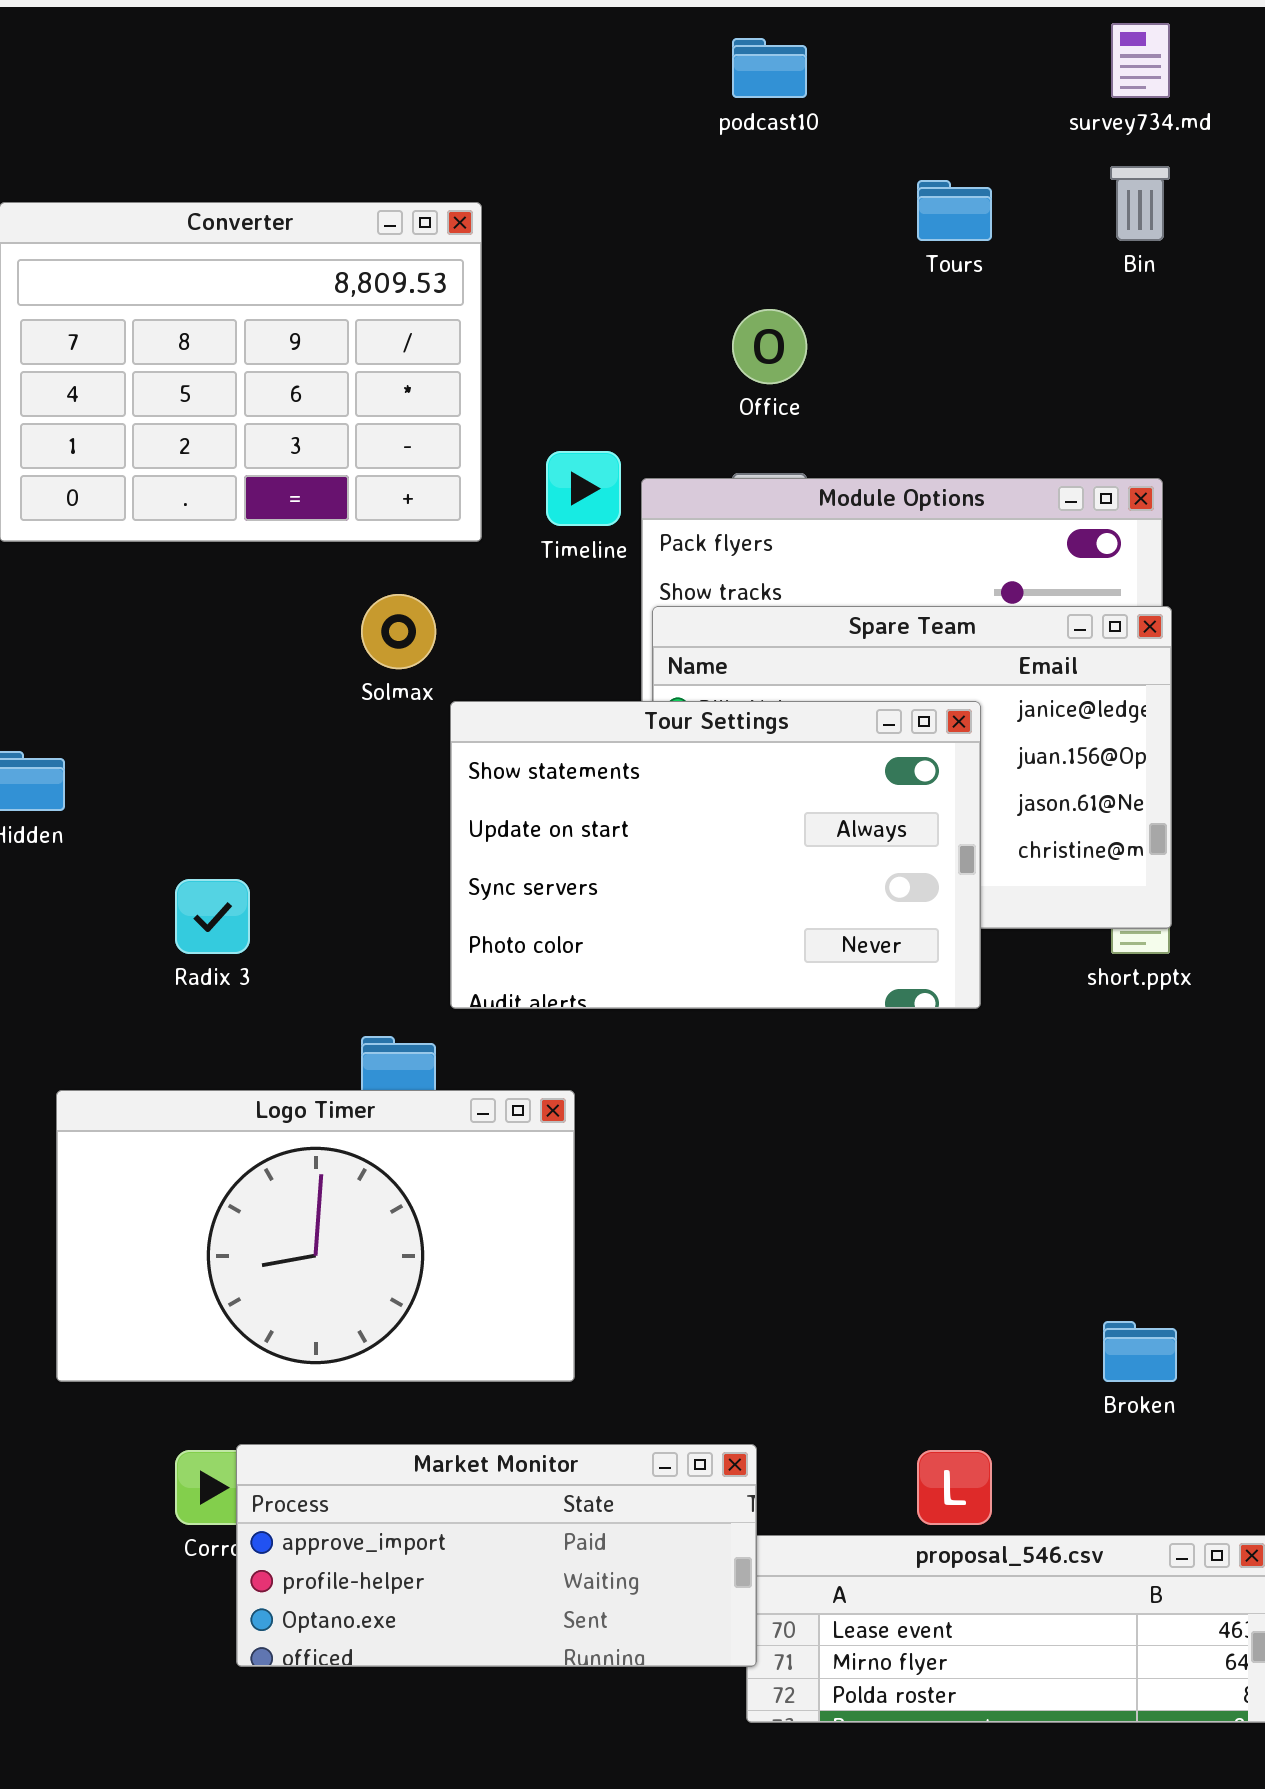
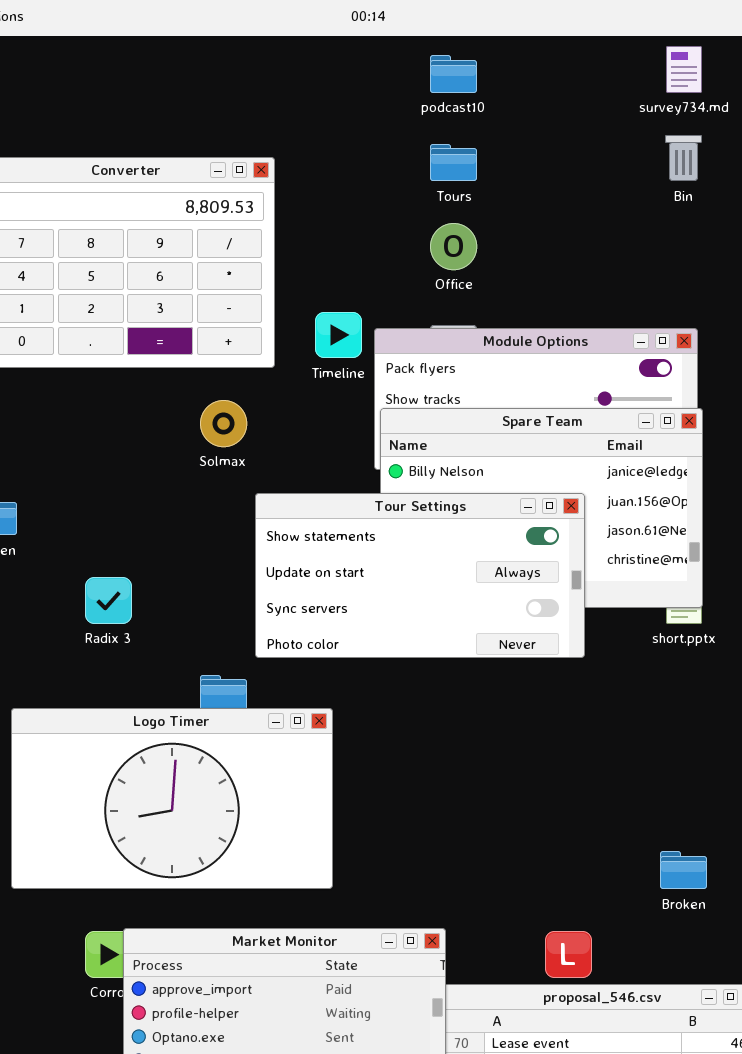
Tours: [917,180,992,241] -> [430,144,477,181], moved
Tour Settings: [450,701,981,1009] -> [255,493,585,658], resized

